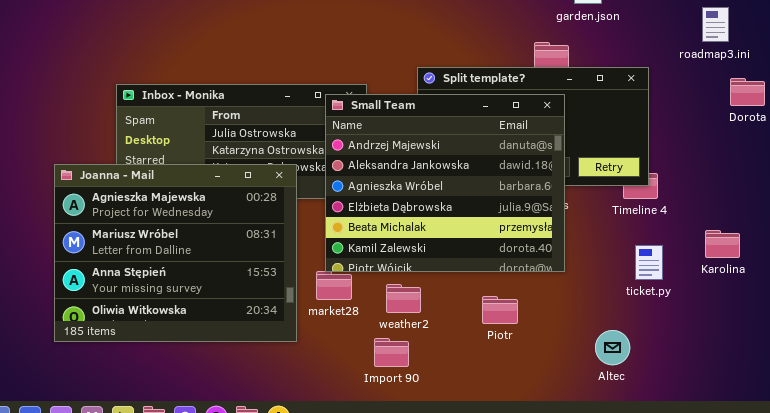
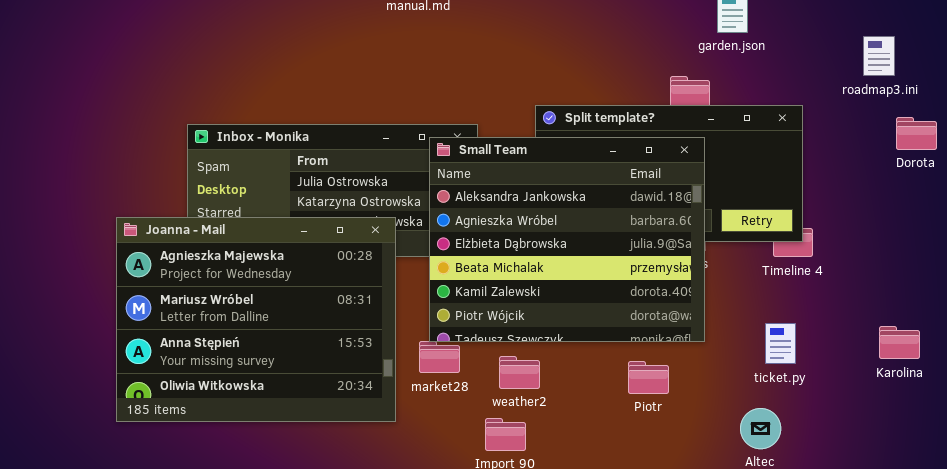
Small Team: [325,94,565,272] -> [429,137,705,342], scrolled down 1 row
Karolina: [705,230,740,258] -> [879,326,920,359], moved
ticket.py: [635,245,663,280] -> [765,323,796,364], moved
Piotr: [482,296,518,324] -> [628,361,669,394], moved

